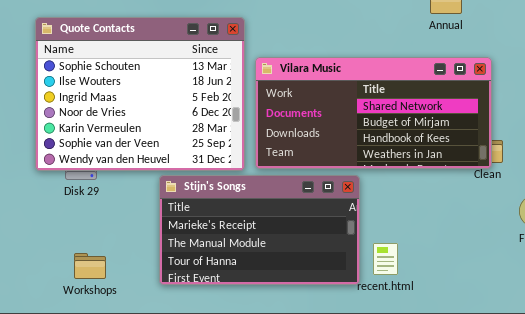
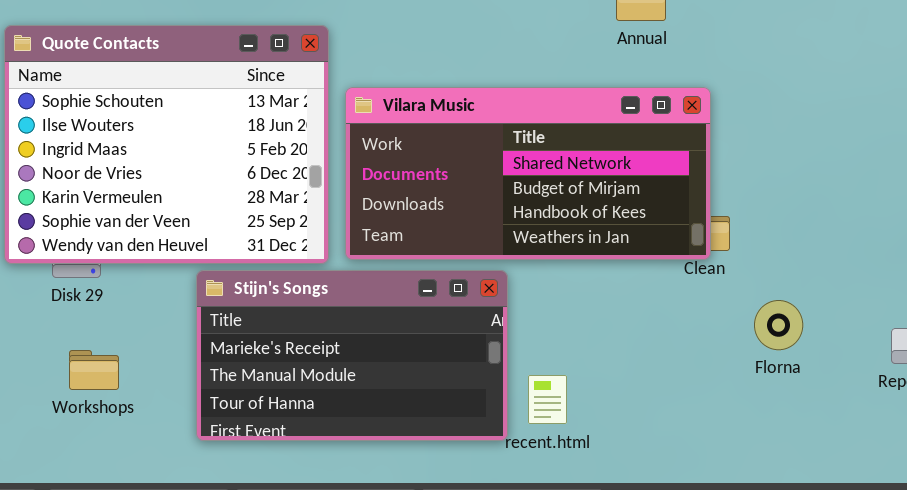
Workshops: [74,253,106,279] -> [69,350,119,390], moved

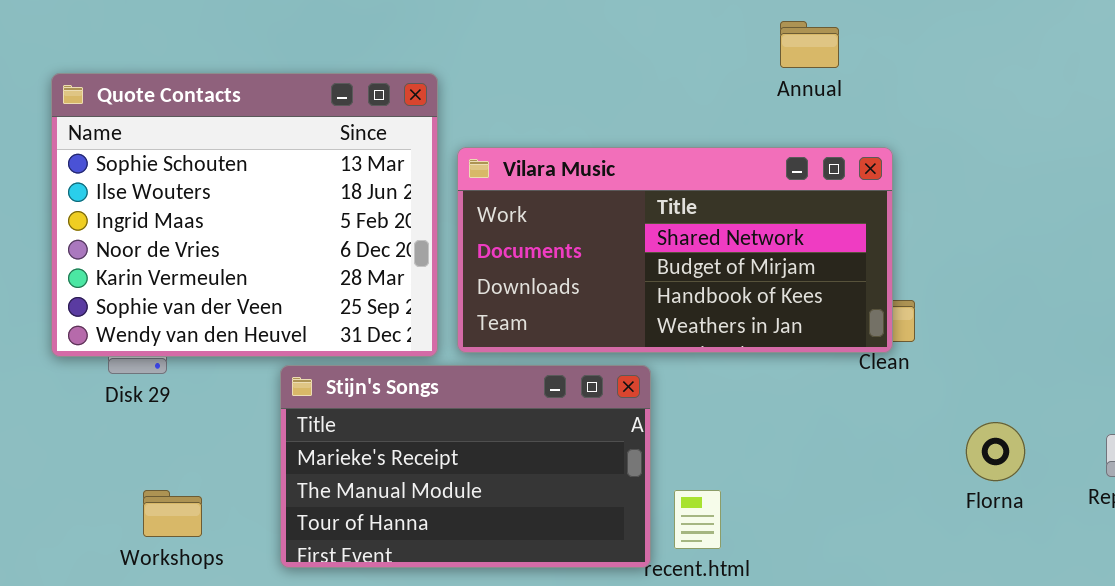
Florna: [754,300,803,350] -> [966,422,1025,481], moved
Workshops: [69,350,119,390] -> [143,490,202,537], moved

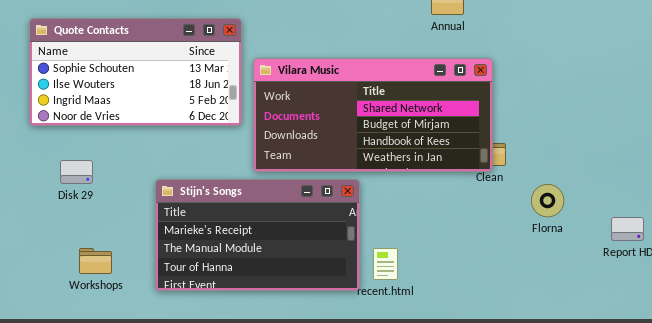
Quote Contacts: [51,73,438,357] -> [29,18,242,126], resized
Florna: [966,422,1025,481] -> [531,184,564,217], moved

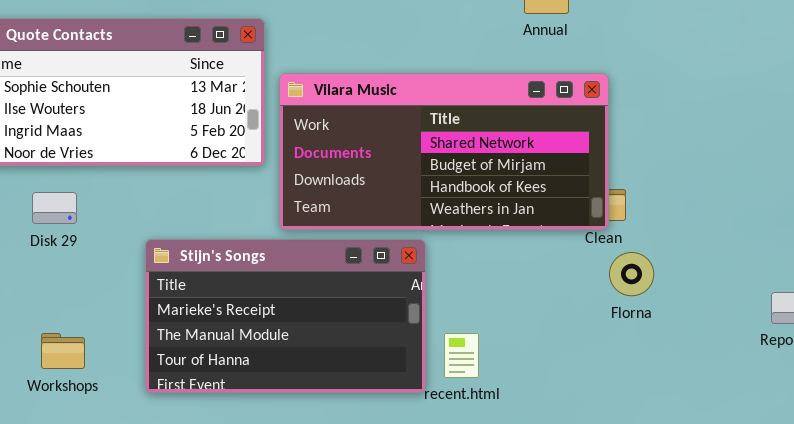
Disk 29: [60,160,93,184] -> [32,192,77,224], moved
Florna: [531,184,564,217] -> [609,252,654,296], moved

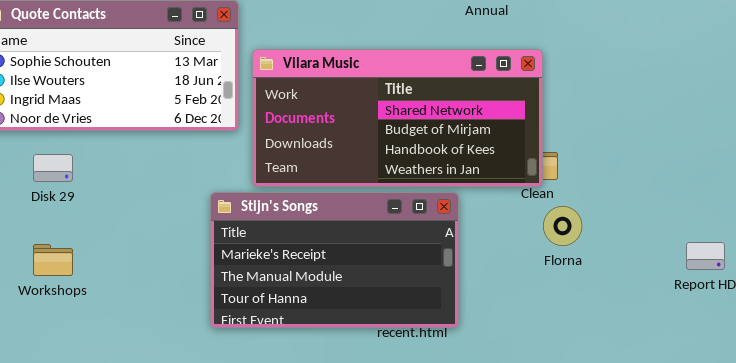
Stijn's Songs: [145,239,426,393] -> [210,192,459,328], moved
Workshops: [41,333,85,369] -> [33,244,73,276], moved

